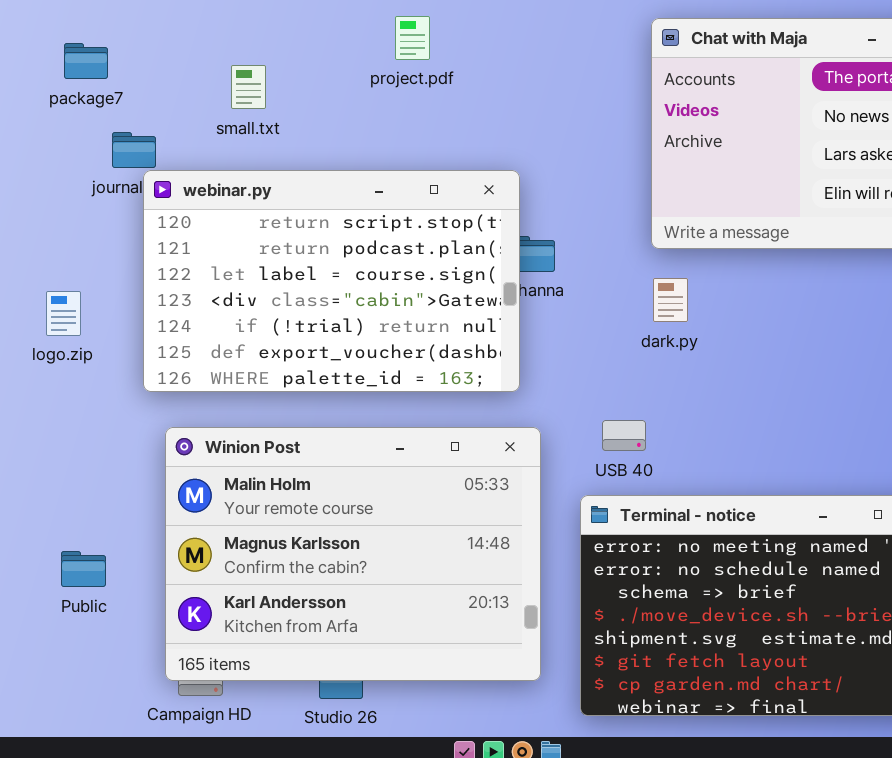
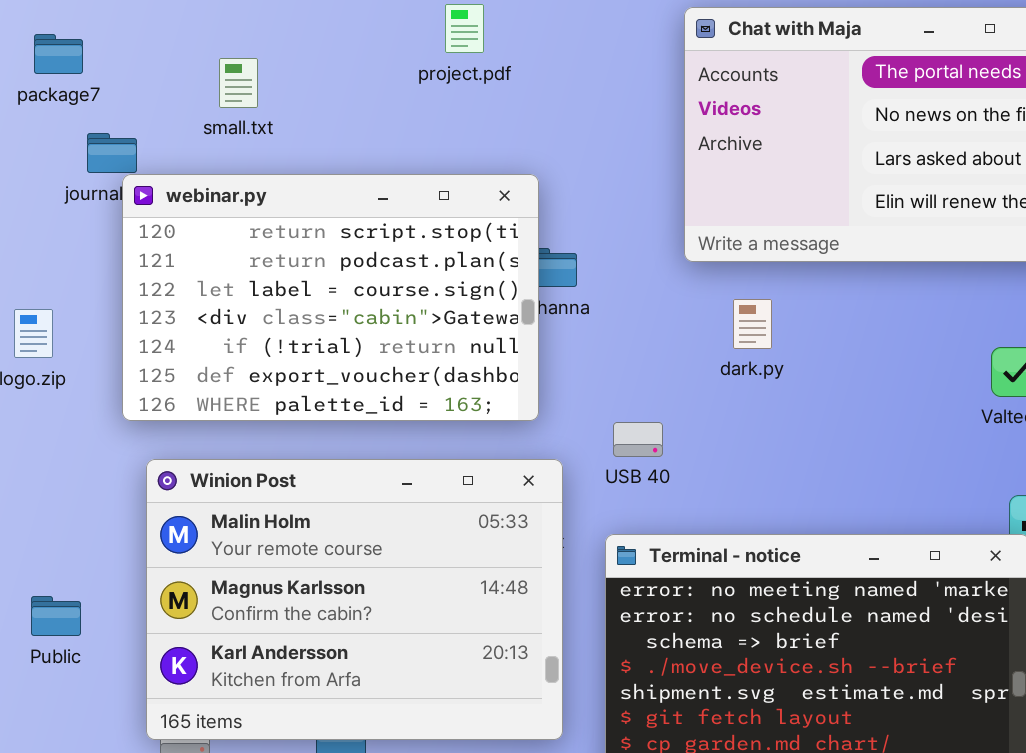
project.pdf: [395,16,430,60] -> [445,4,484,53], moved
dark.py: [653,278,688,322] -> [733,299,772,349], moved
USB 40: [602,420,646,451] -> [613,422,663,457], moved

